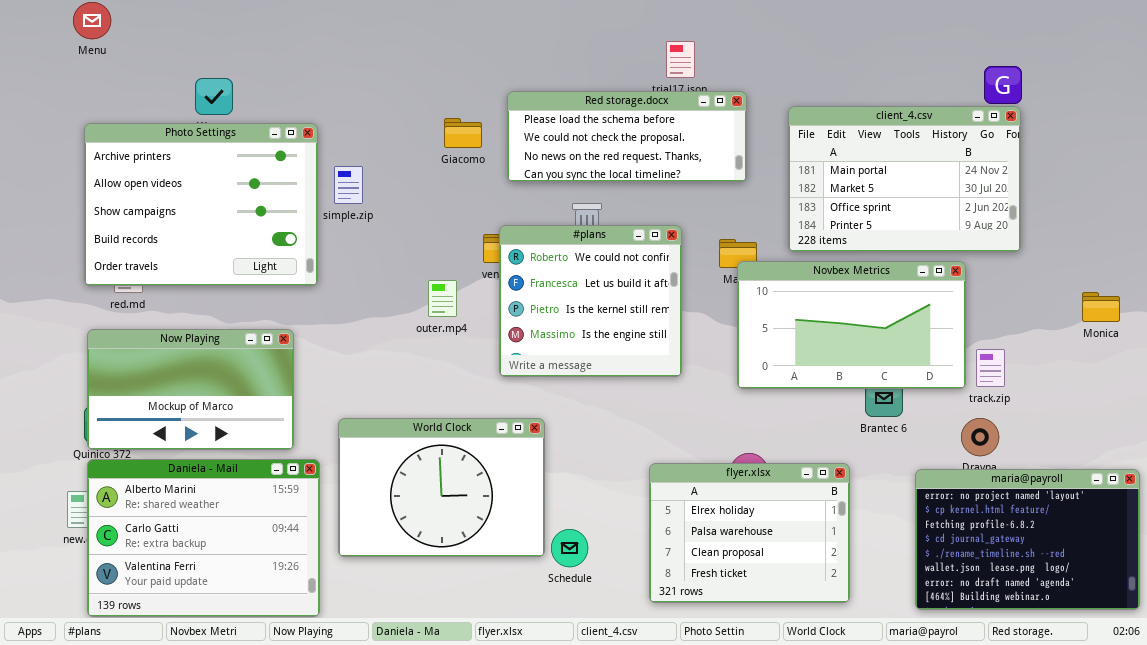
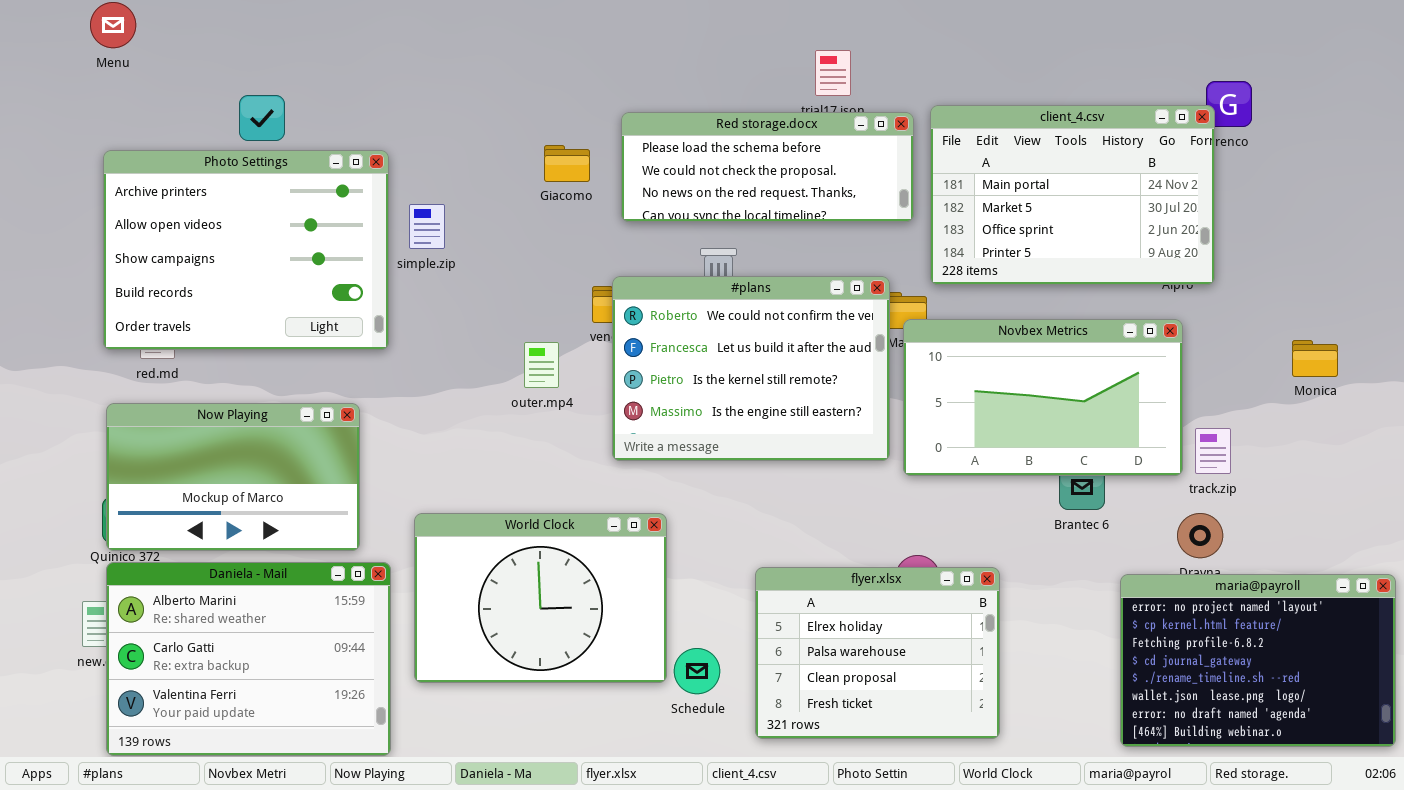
client_4.csv: [788,106,1021,252] -> [930,105,1215,285], moved
#plans: [499,225,682,377] -> [612,276,890,461], resized
Monica: [1082,292,1120,322] -> [1292,340,1338,377], moved
flyer.xlsx: [649,463,850,603] -> [755,567,1000,739], moved

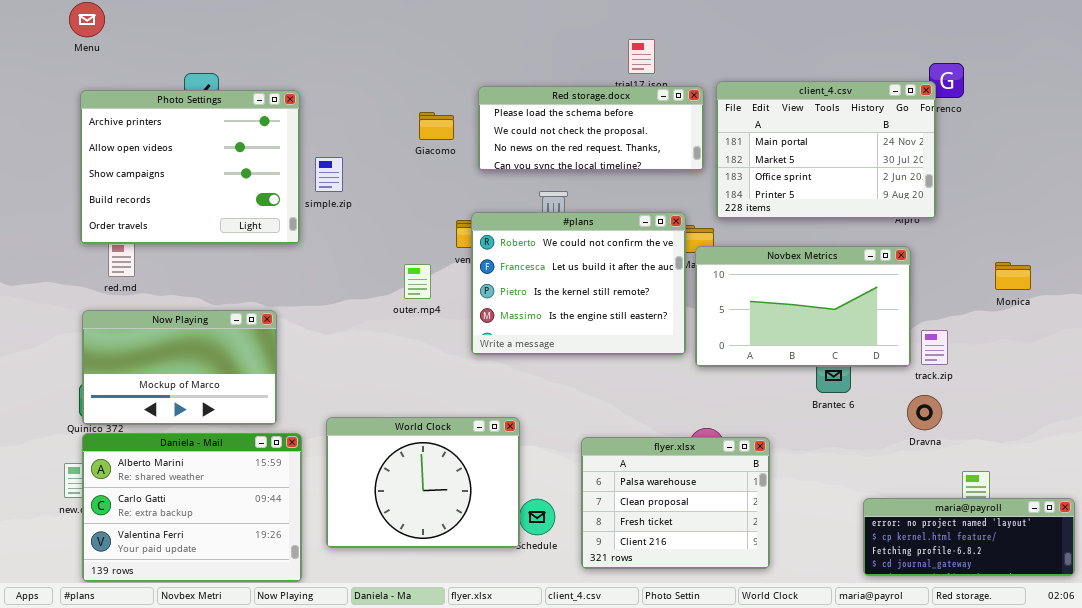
Photo Settings: [103,150,389,350] -> [80,90,300,244], moved
World Clock: [414,513,667,683] -> [326,417,520,548], moved
flyer.xlsx: [755,567,1000,739] -> [581,437,770,569], scrolled down 1 row
maria@payroll: [1120,574,1396,747] -> [863,498,1075,576], resized

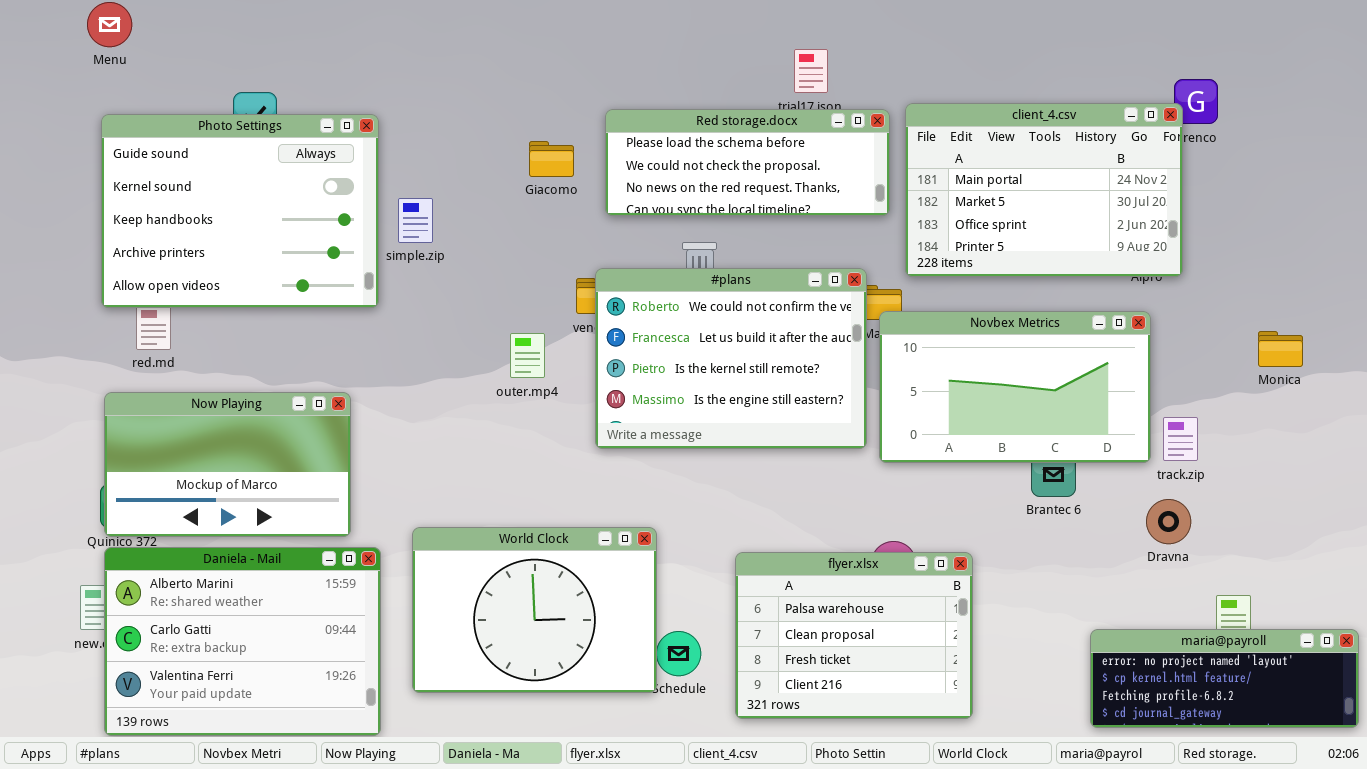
Photo Settings: [80,90,300,244] -> [101,114,379,308], scrolled up 3 rows

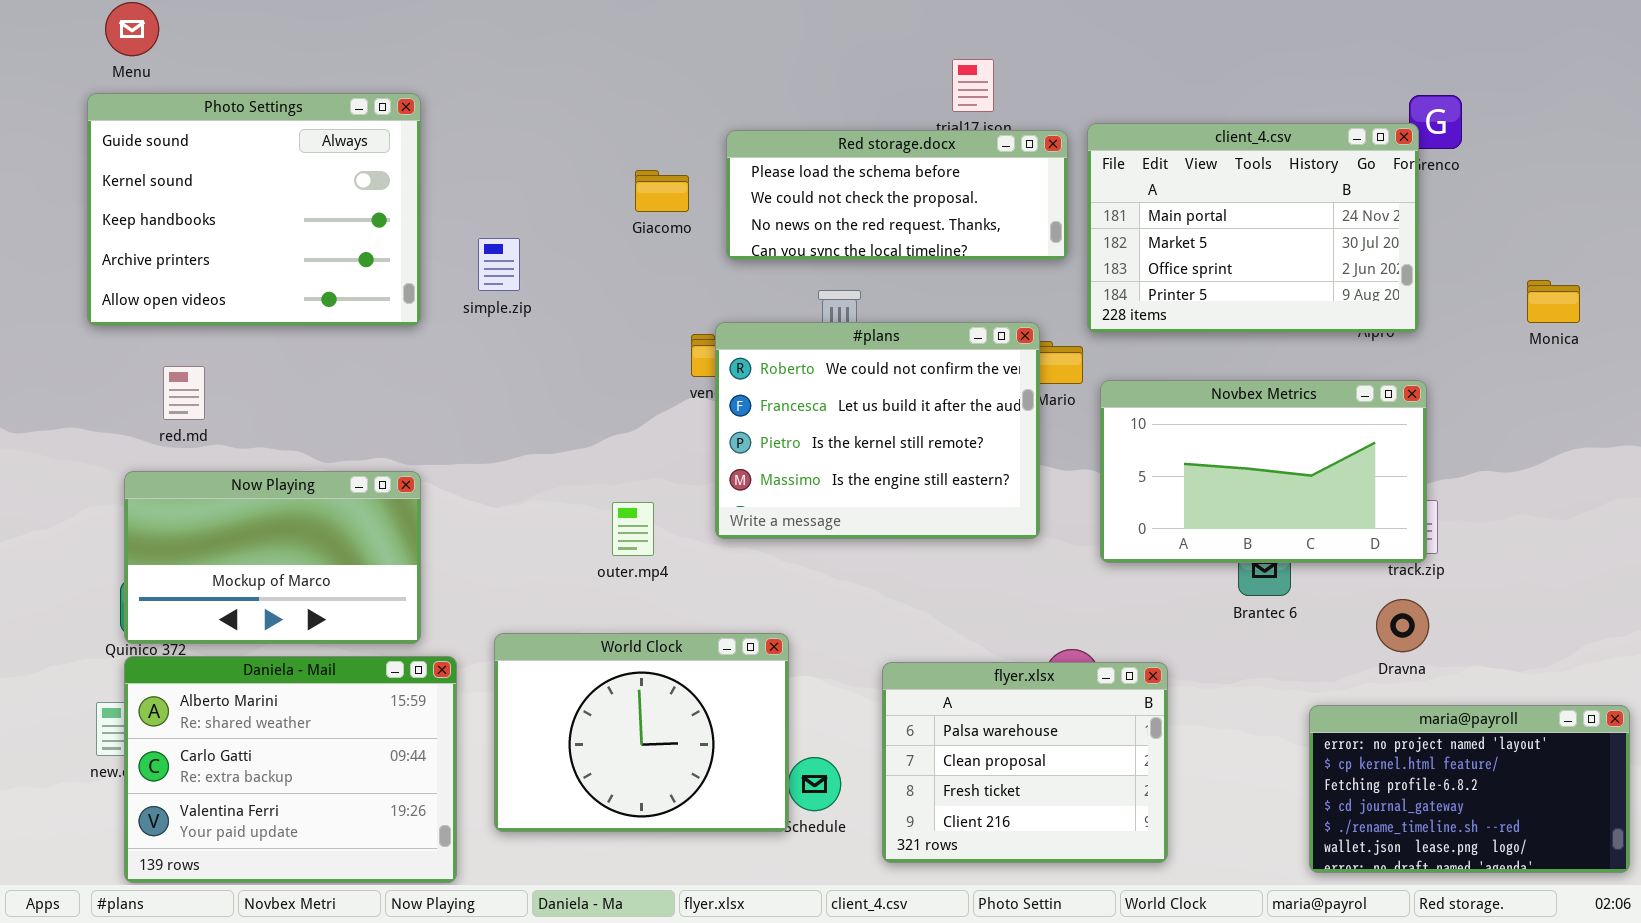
Photo Settings: [101,114,379,308] -> [87,93,421,326], moved
Novbex Metrics: [879,311,1151,463] -> [1100,380,1427,563], moved
Monica: [1258,331,1303,367] -> [1527,280,1580,323], moved
outer.mp4: [510,333,545,378] -> [612,502,654,556], moved
maria@payroll: [1090,629,1359,728] -> [1309,705,1630,873], resized

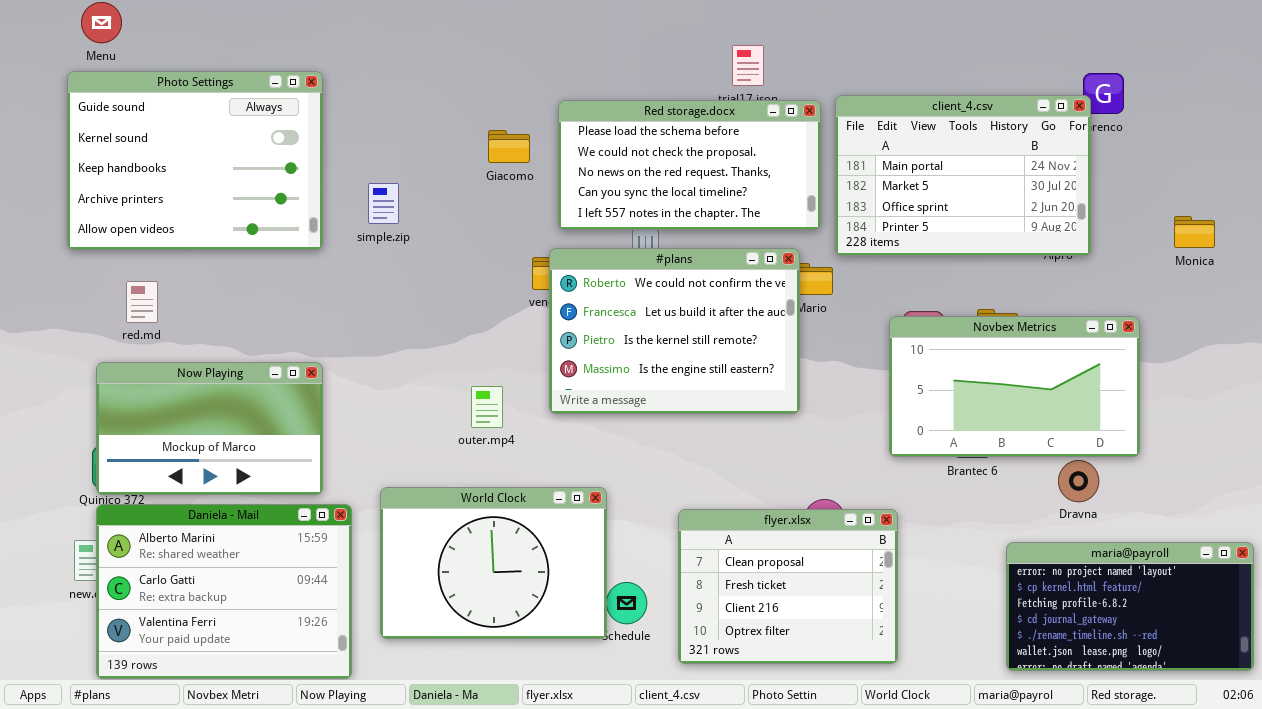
Red storage.docx: [726,130,1068,260] -> [558,100,821,230], resized
Novbex Metrics: [1100,380,1427,563] -> [889,316,1140,457], moved
flyer.xlsx: [882,662,1168,863] -> [678,509,898,664], scrolled down 1 row

